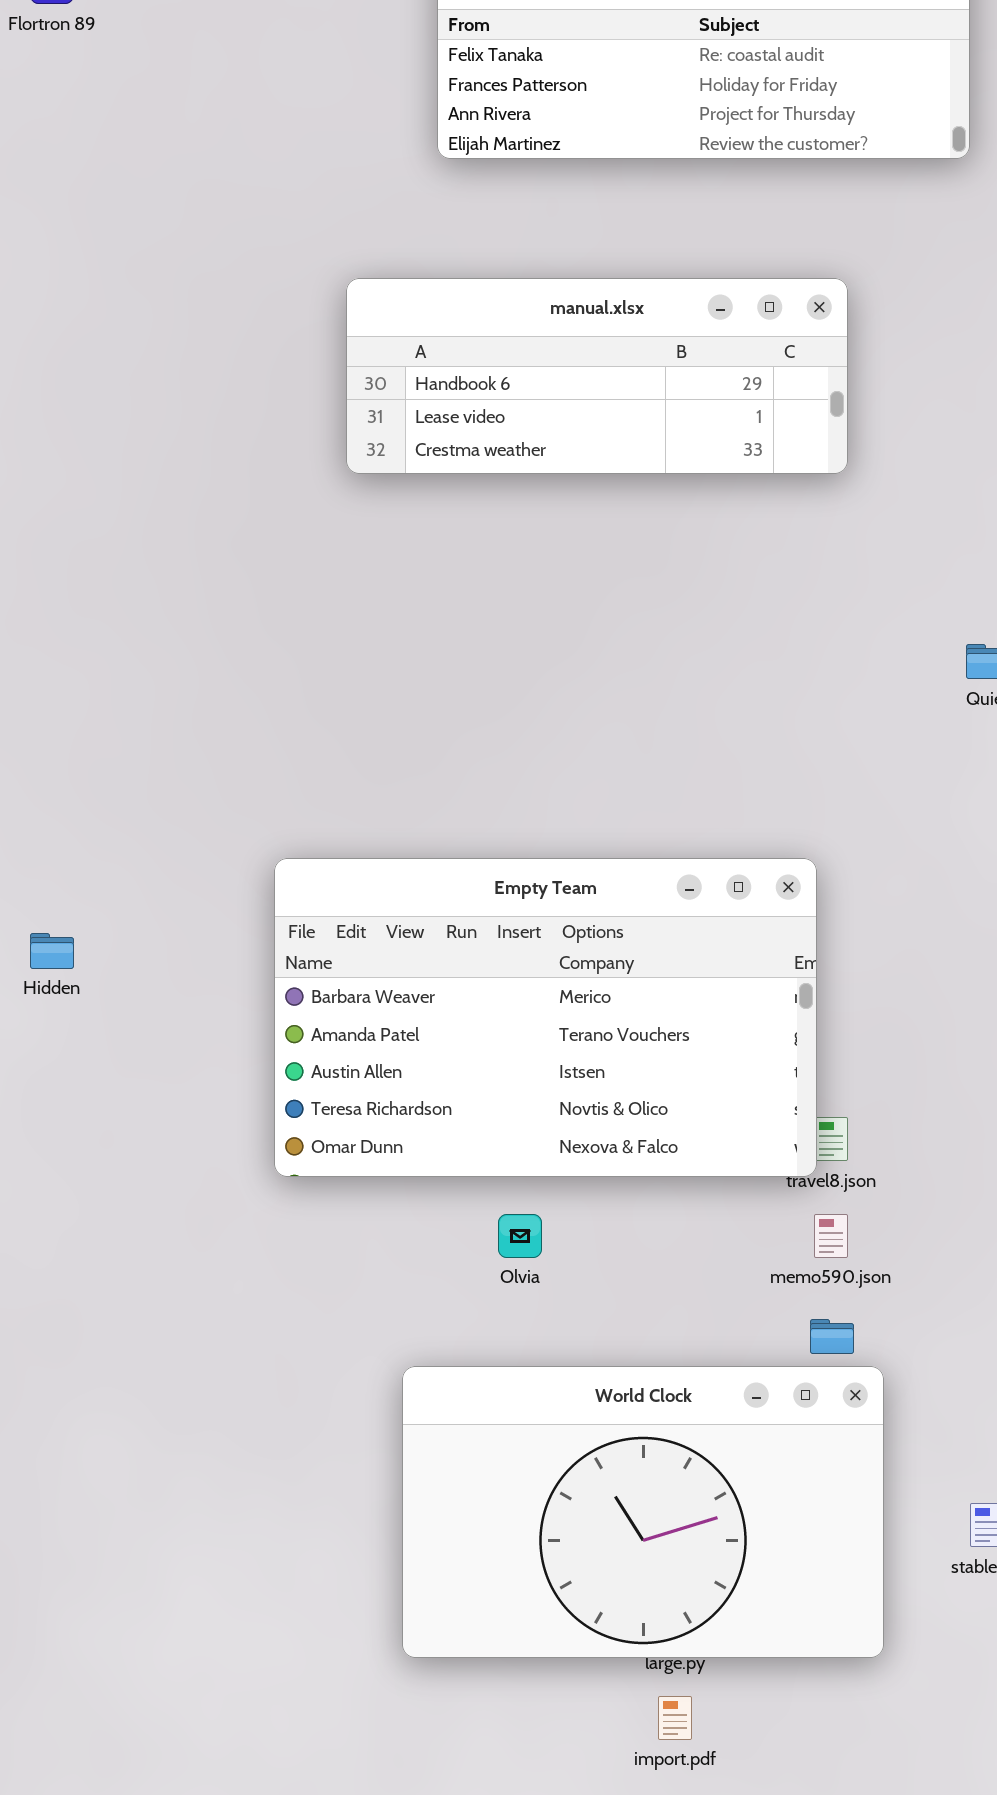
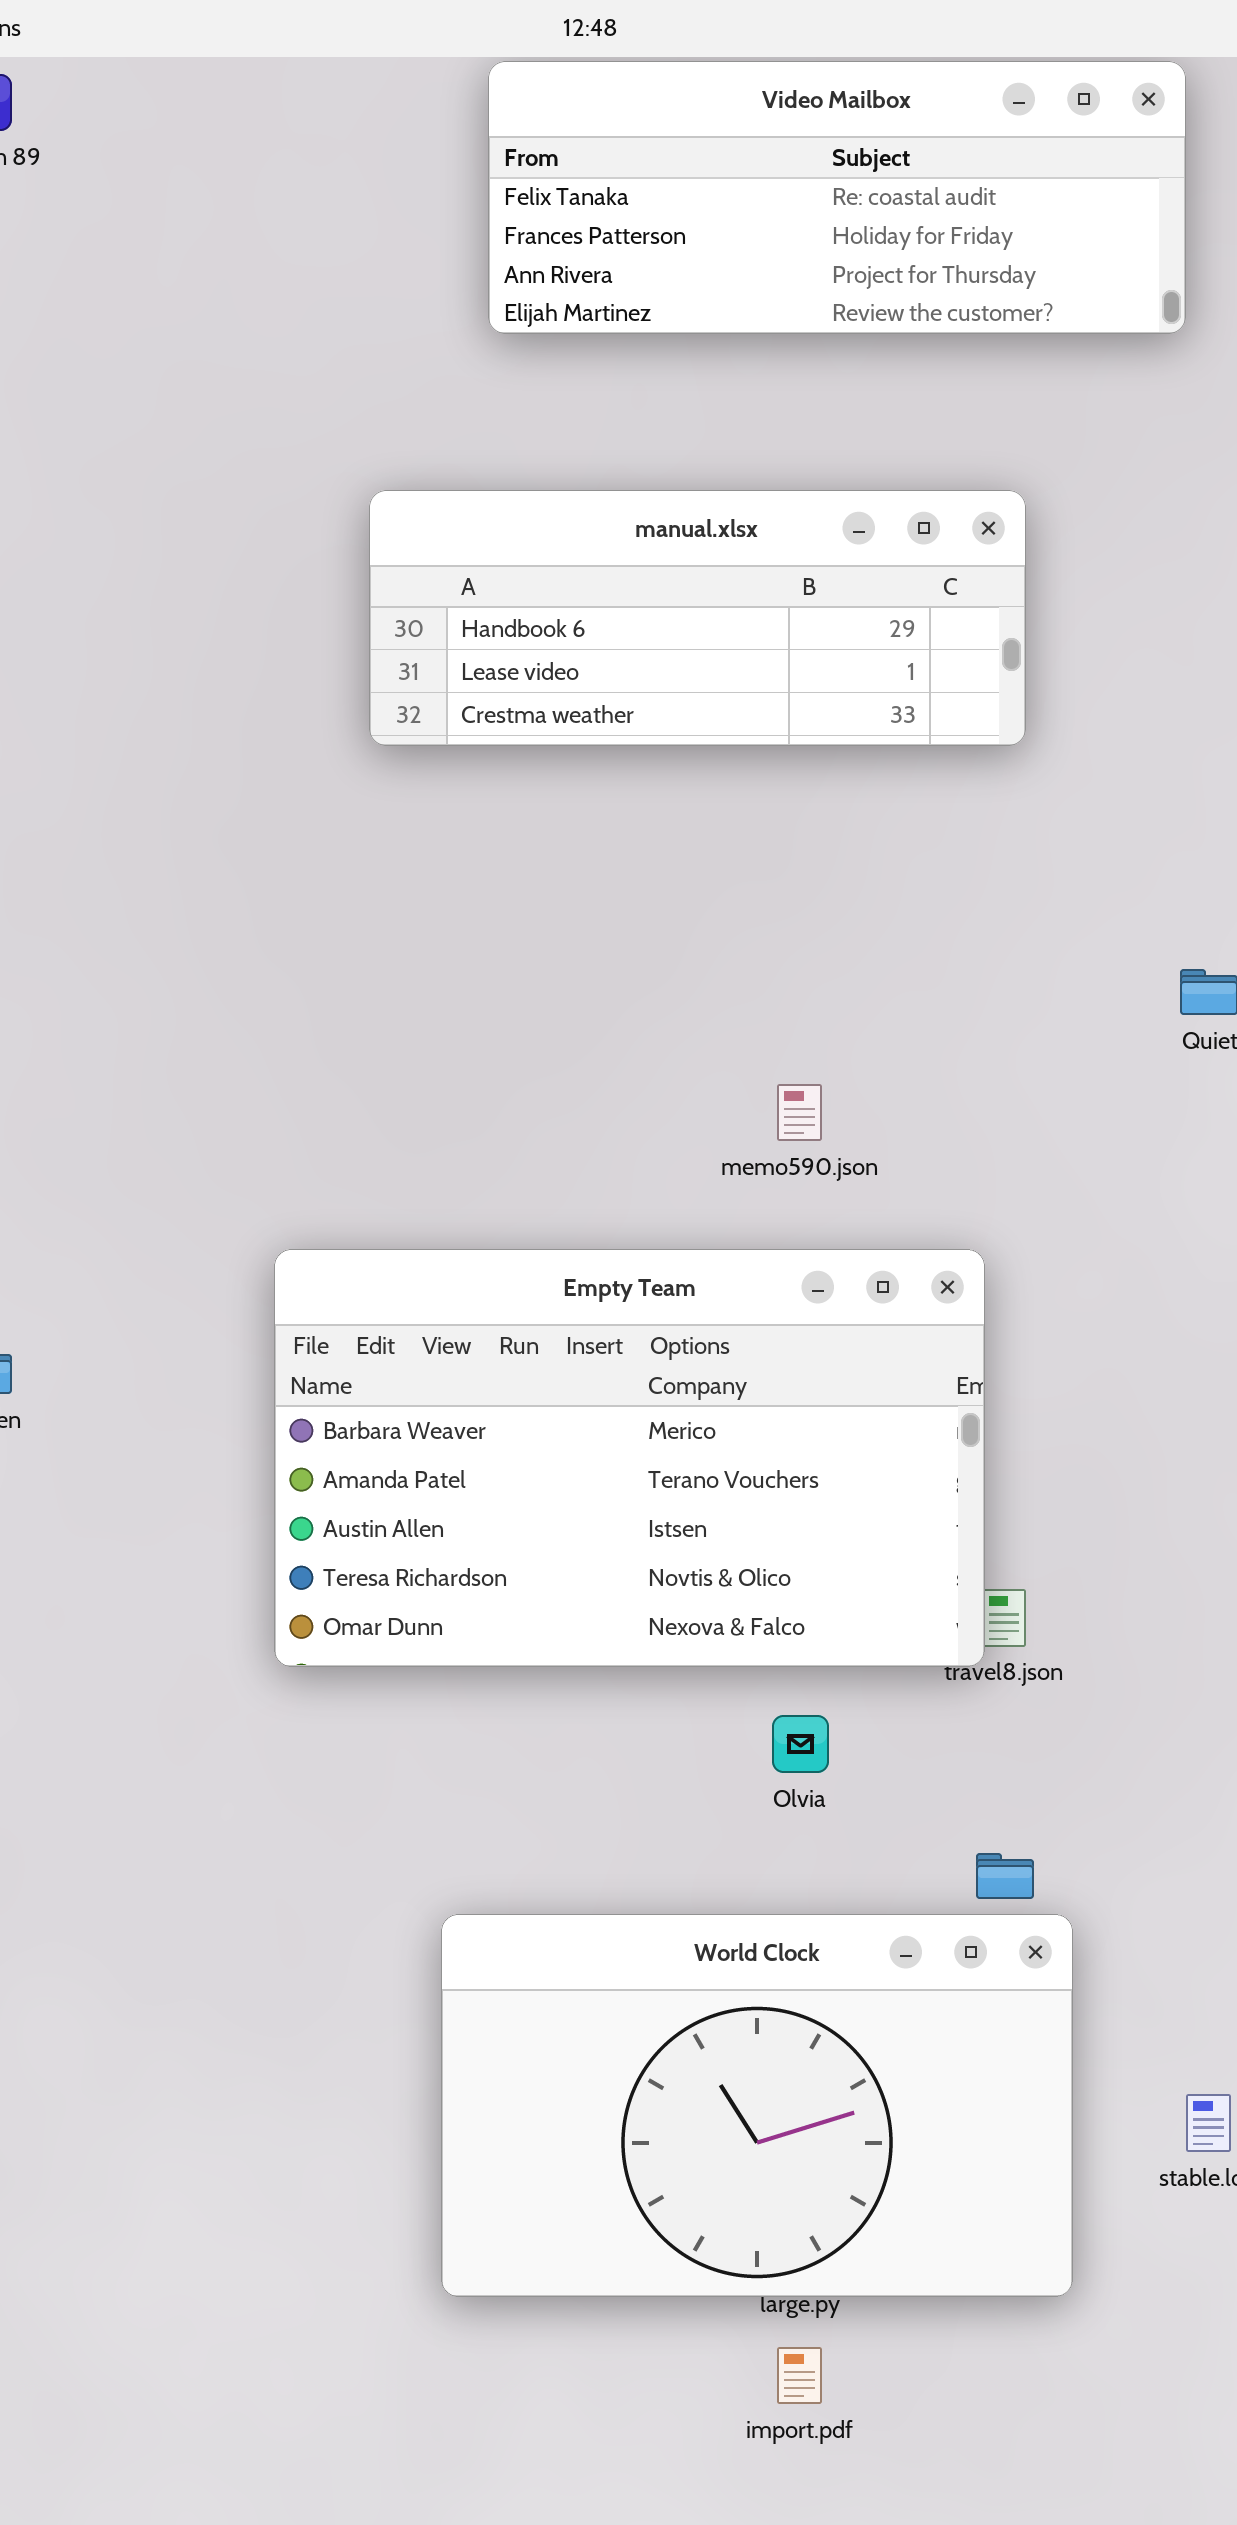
Olvia: [498,1214,542,1258] -> [772,1715,829,1773], moved
memo590.json: [814,1214,848,1258] -> [777,1084,822,1141], moved

